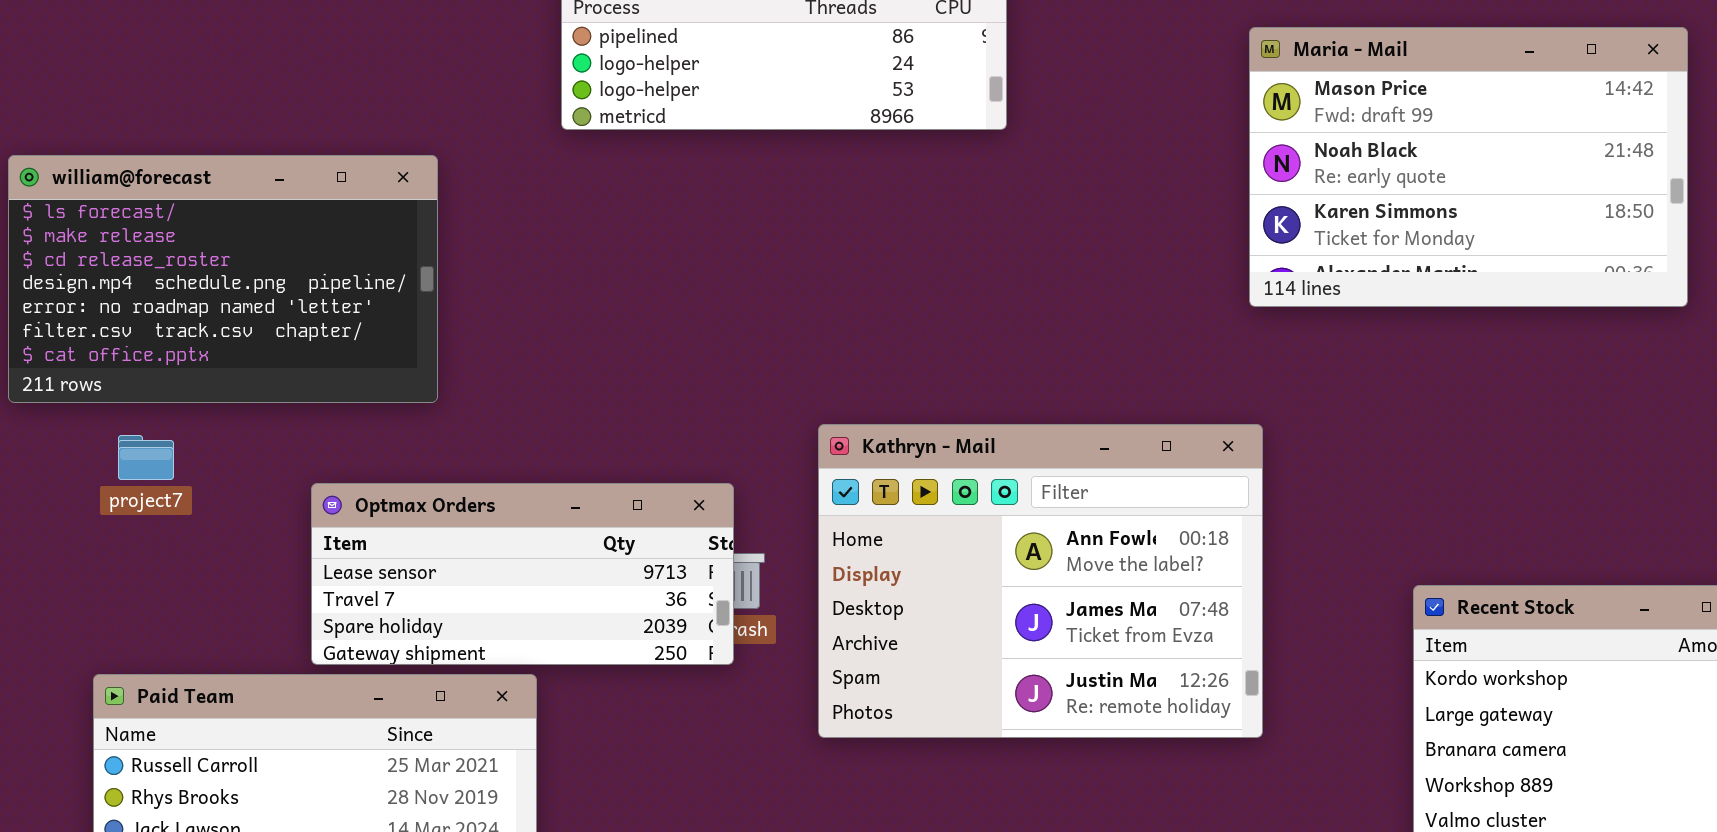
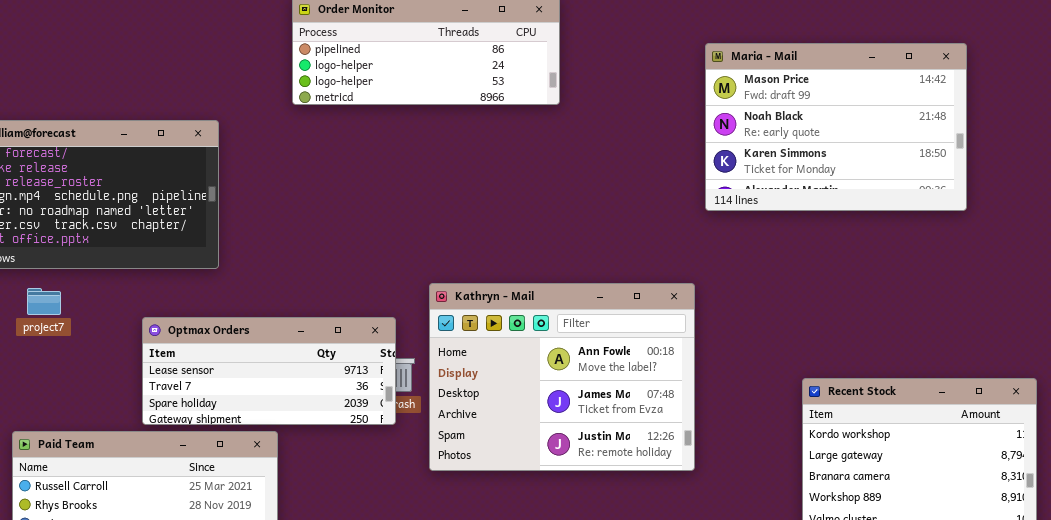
Kathryn - Mail: [818,424,1263,738] -> [429,283,695,471], moved

